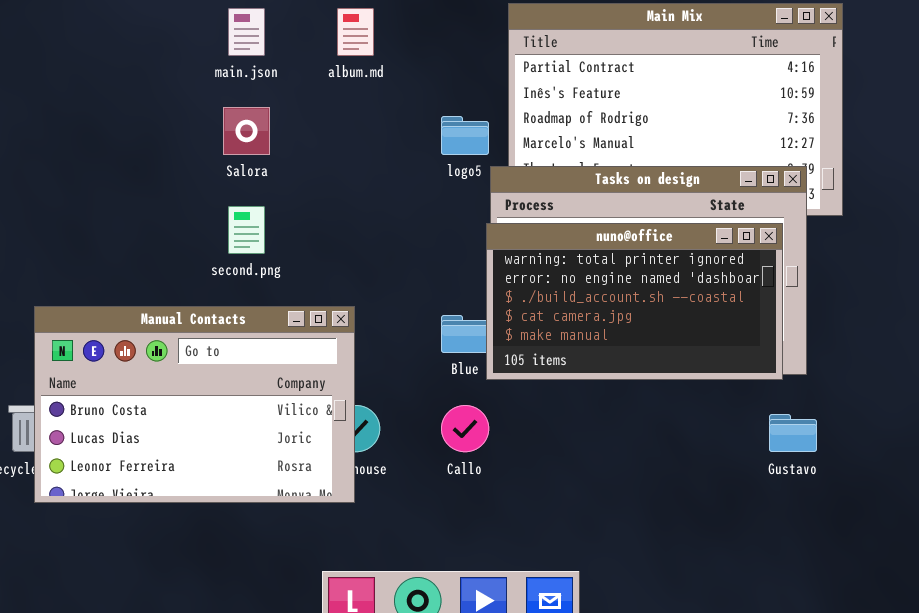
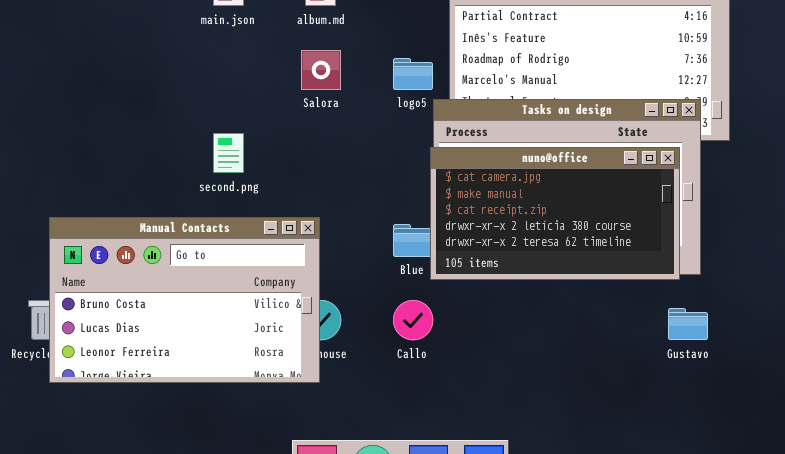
Salora: [223,107,270,155] -> [301,50,341,90], moved
nuno@office: [486,223,783,380] -> [430,147,680,280], scrolled down 3 rows

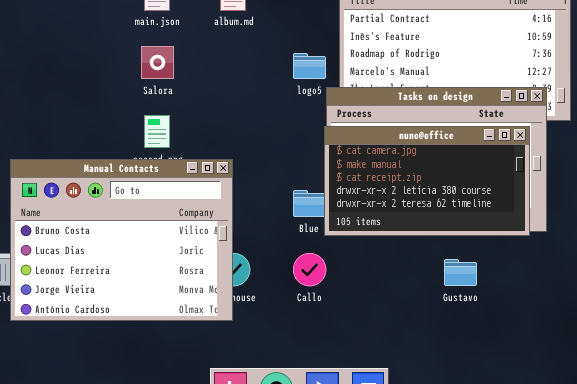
Salora: [301,50,341,90] -> [141,46,174,79], moved
Manual Contacts: [49,217,320,383] -> [10,159,233,321], resized
Gustavo: [668,308,708,340] -> [444,259,477,286], moved

